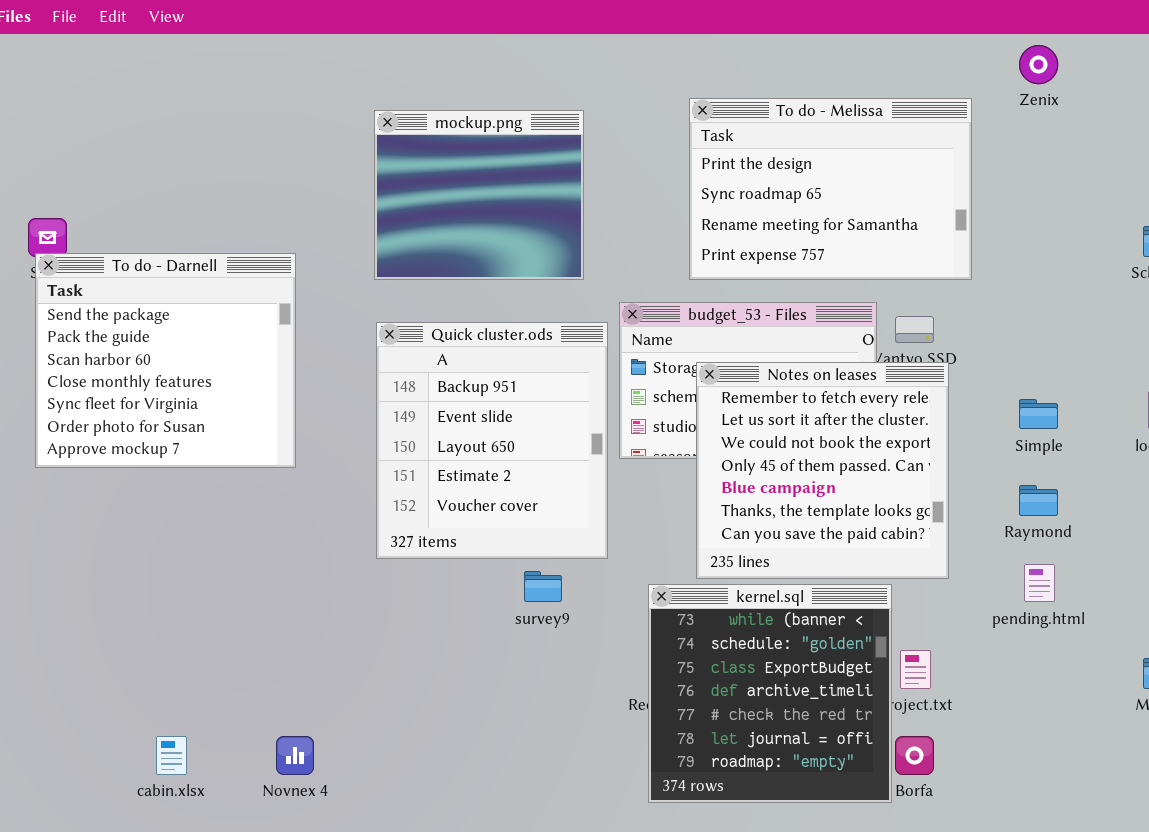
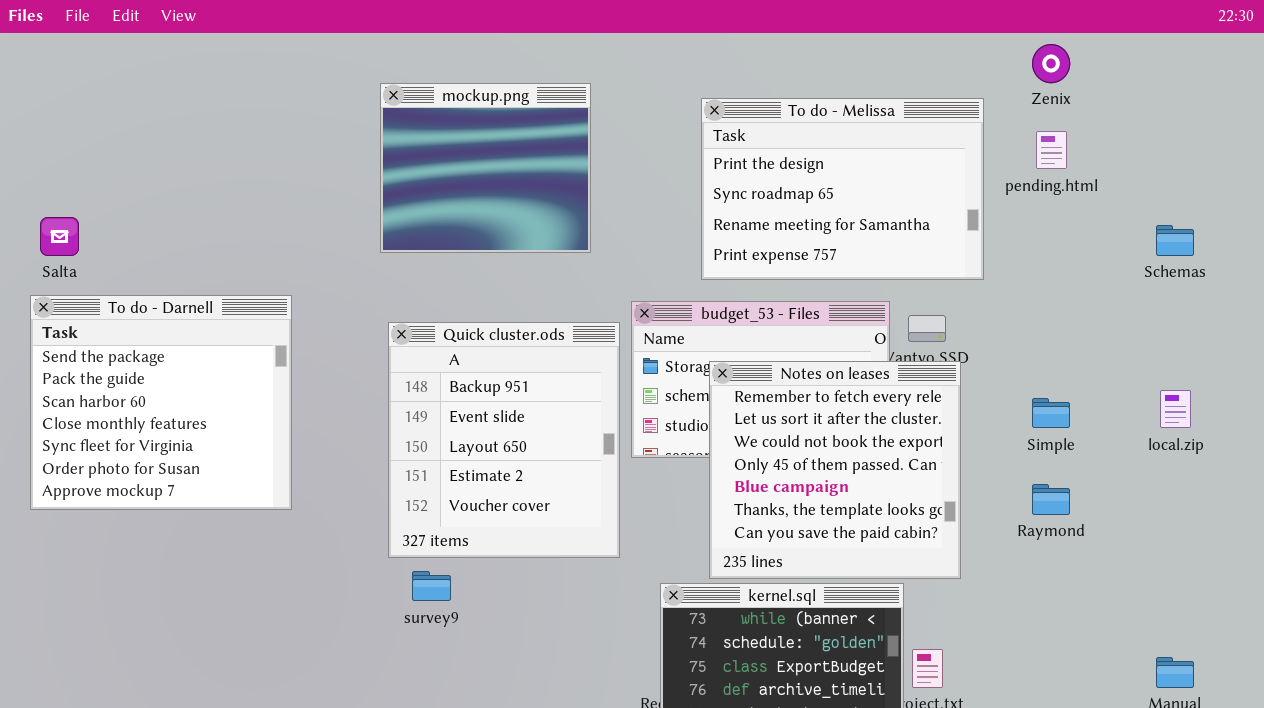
mockup.png: [374,110,584,280] -> [380,83,591,253], moved
To do - Darnell: [35,253,296,468] -> [30,295,292,510], moved
pending.html: [1024,564,1055,602] -> [1036,131,1067,169], moved
survey9: [524,571,562,602] -> [412,571,451,601], moved

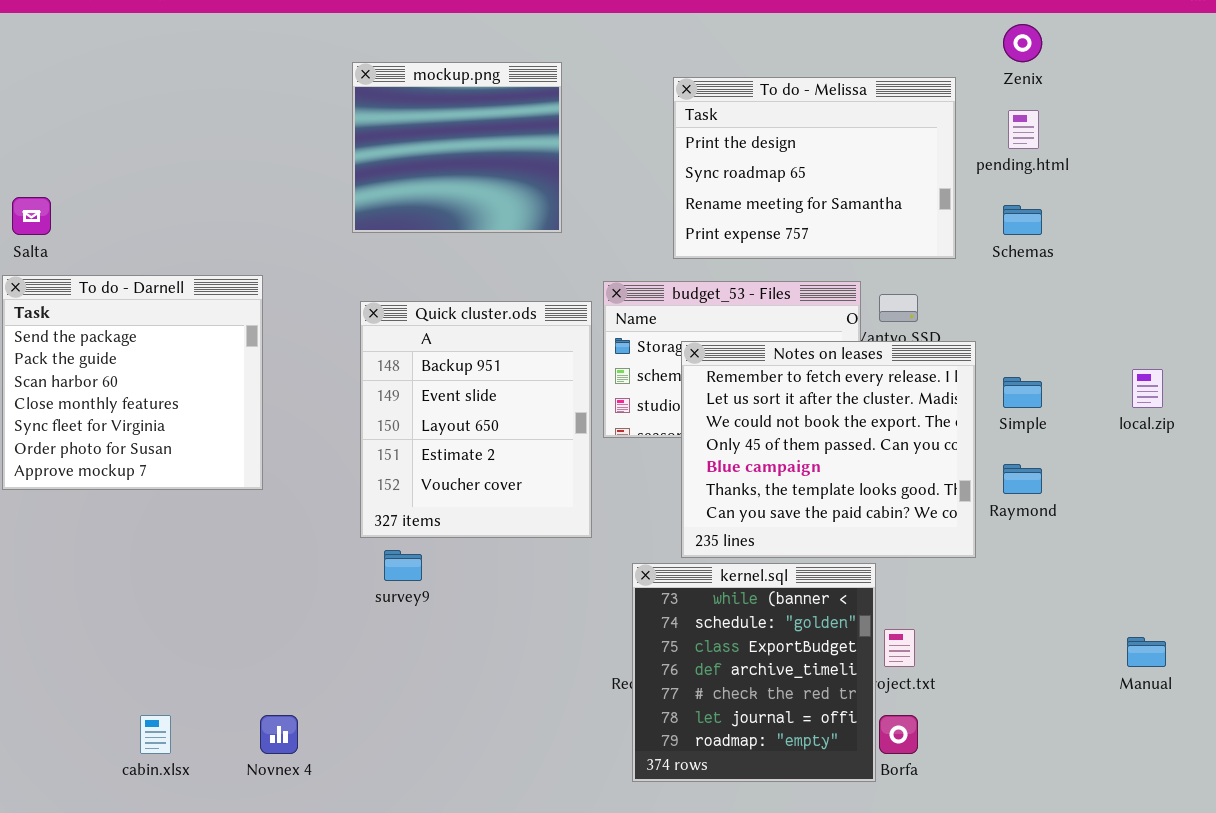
Schemas: [1156,225,1194,256] -> [1003,205,1042,235], moved
Notes on leases: [709,361,961,579] -> [681,341,976,558], resized

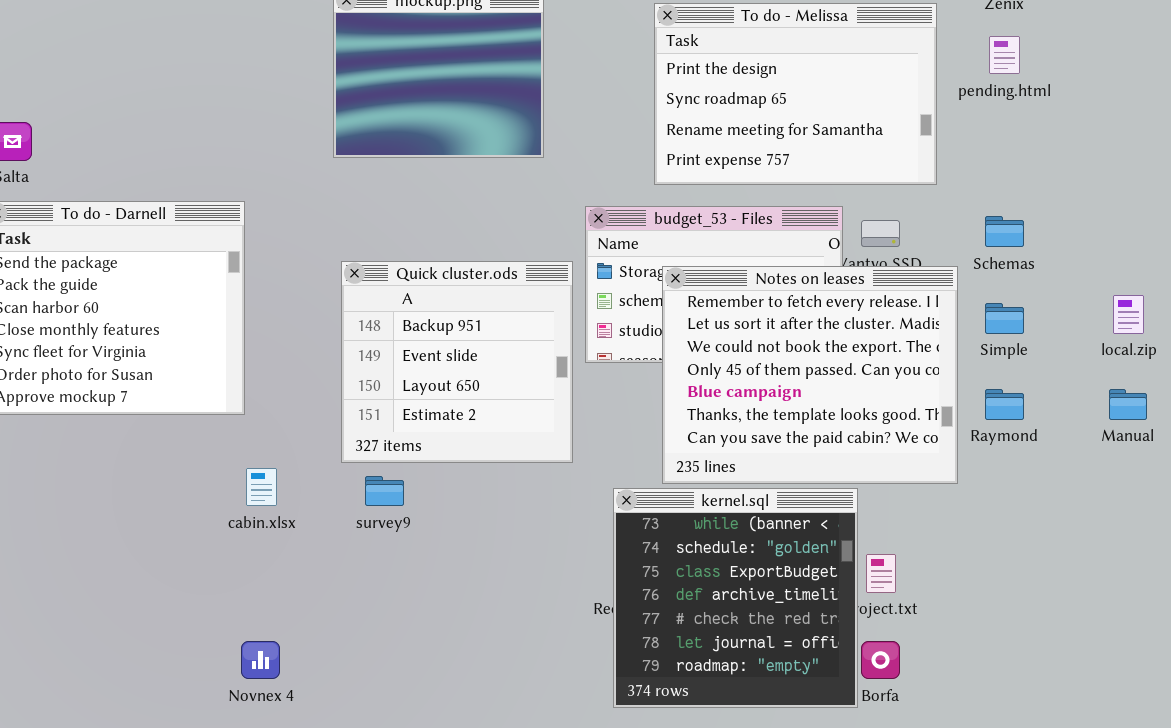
Schemas: [1003,205,1042,235] -> [985,216,1024,247], moved
Quick cluster.ods: [360,301,592,538] -> [341,261,573,463], resized
Manual: [1127,637,1166,667] -> [1109,389,1147,420], moved
cabin.xlsx: [140,715,171,754] -> [246,468,277,506], moved

